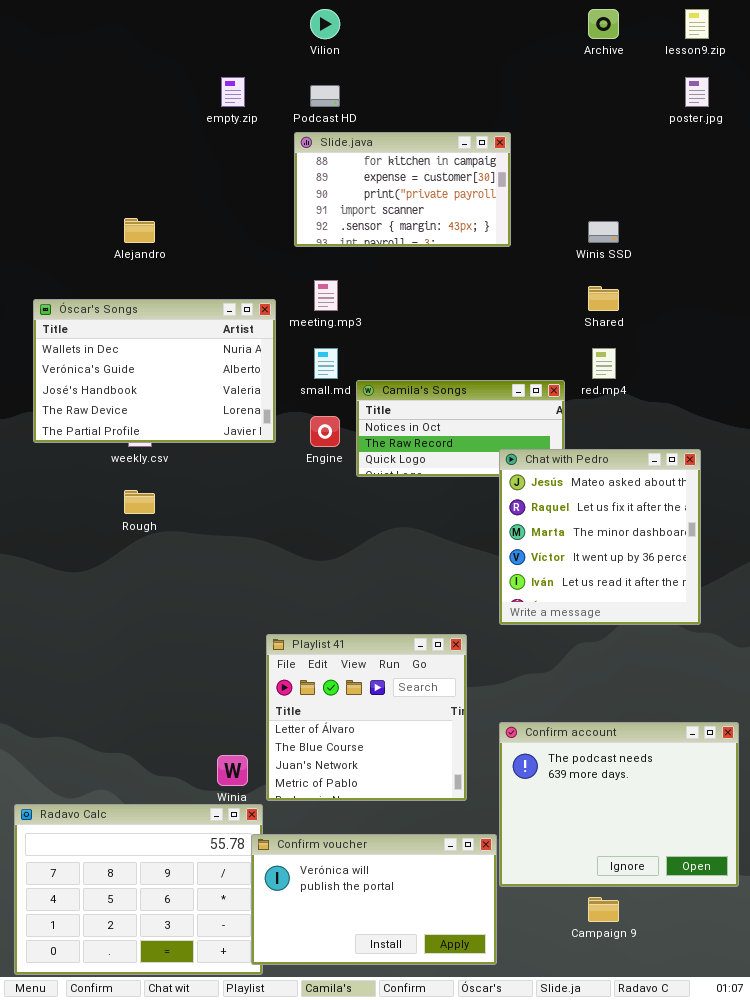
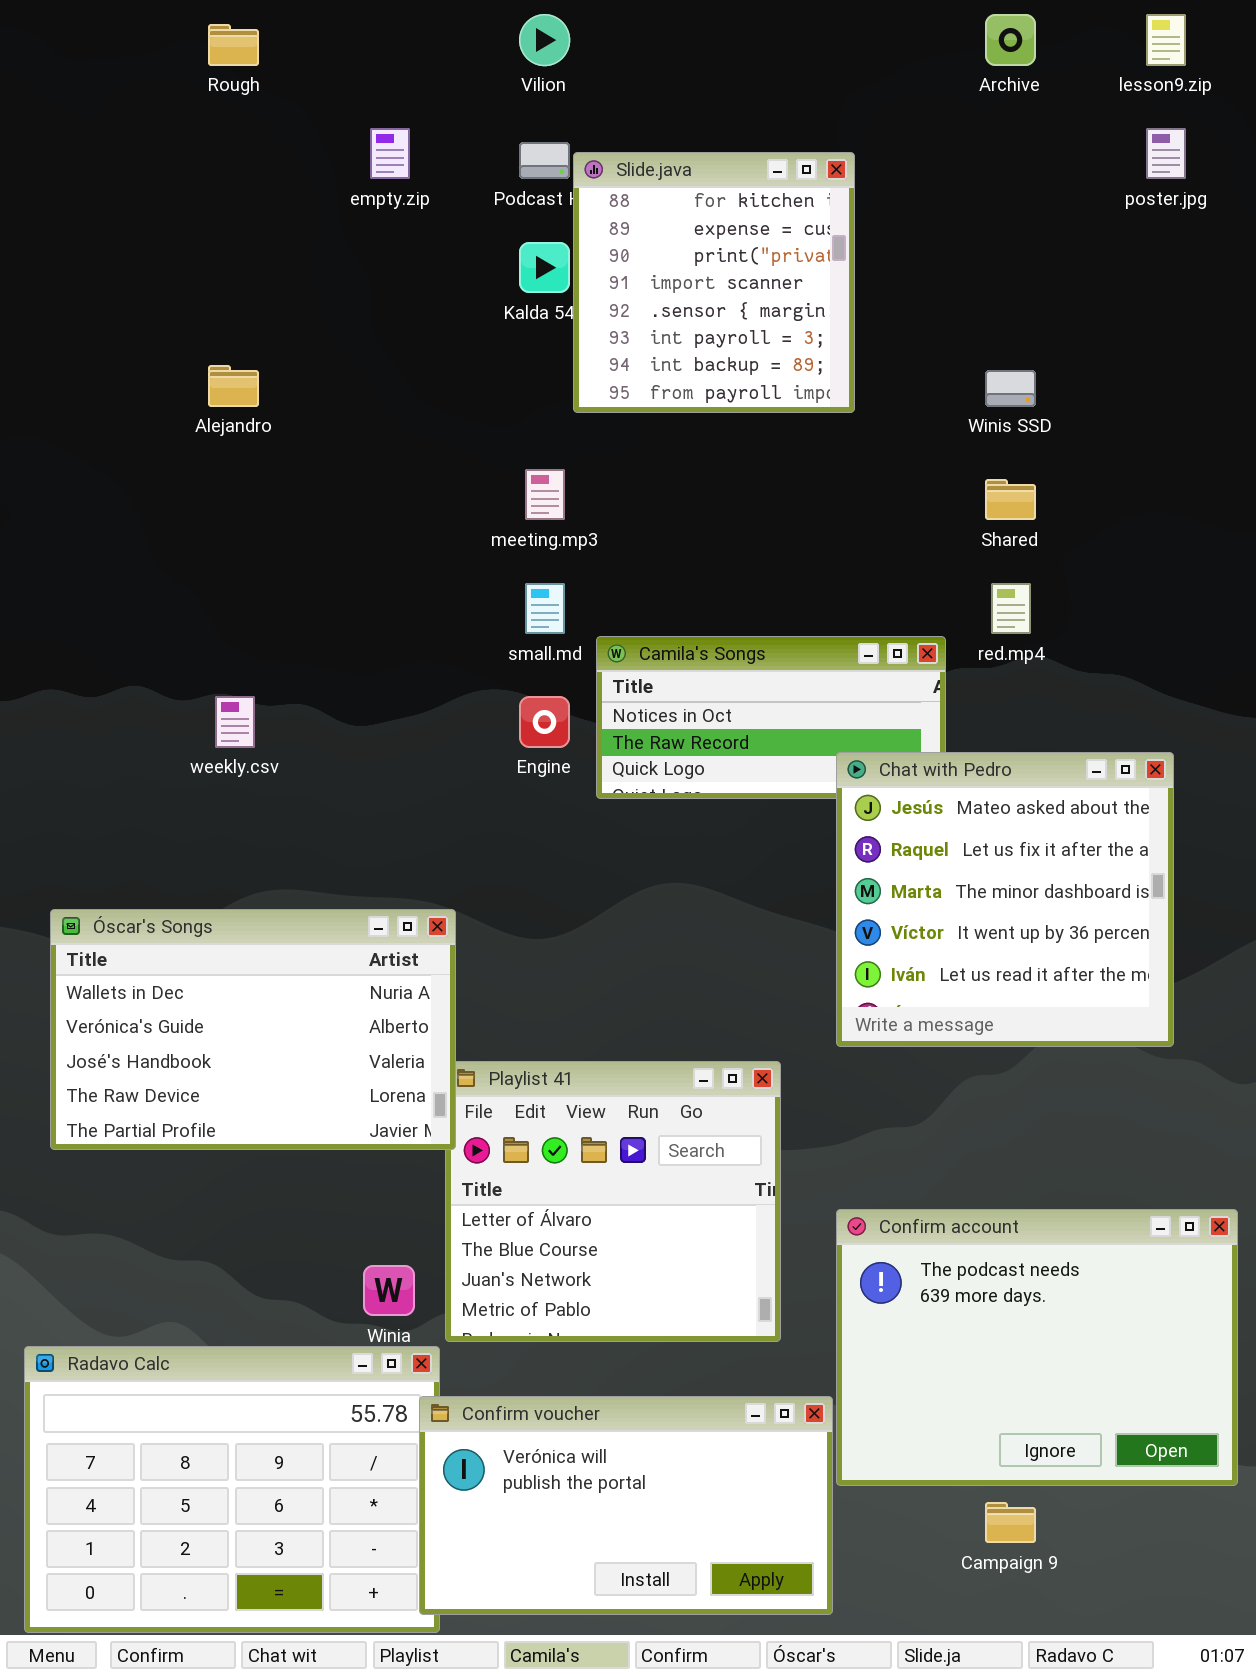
Slide.java: [294,132,511,247] -> [573,152,855,413], resized
Óscar's Songs: [33,299,276,443] -> [50,909,456,1150], moved
Rough: [124,490,155,514] -> [208,24,259,66], moved

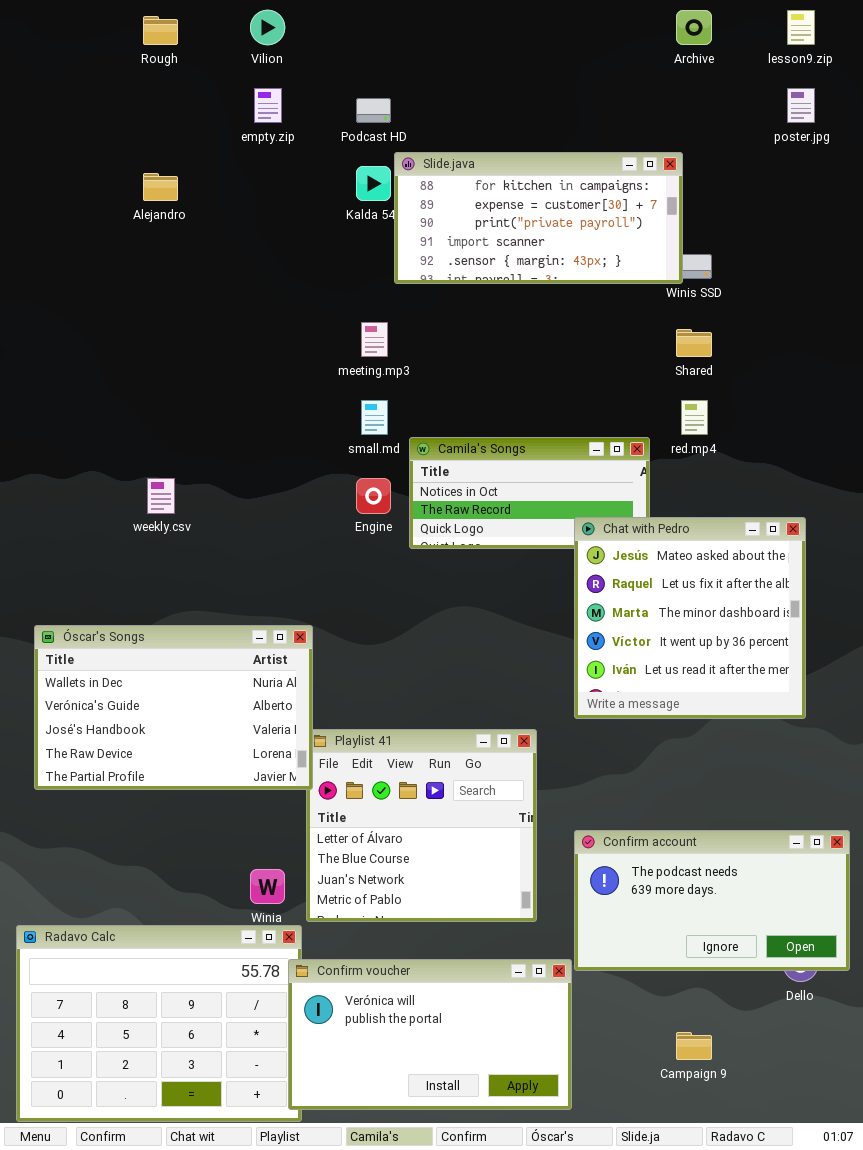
Vilion: [519,14,570,66] -> [250,10,285,45], moved
Slide.java: [573,152,855,413] -> [394,152,683,284], resized
Alejandro: [208,365,259,407] -> [143,173,178,201], moved
Confirm account: [836,1209,1238,1486] -> [574,830,850,971], resized

